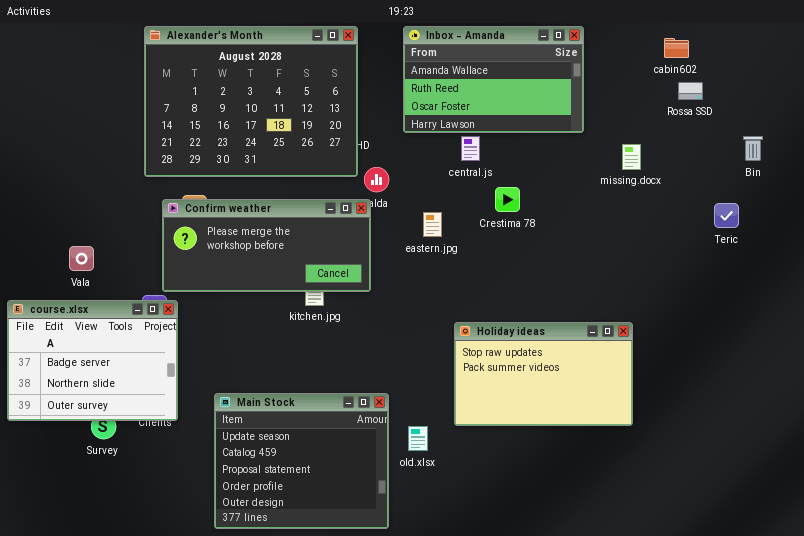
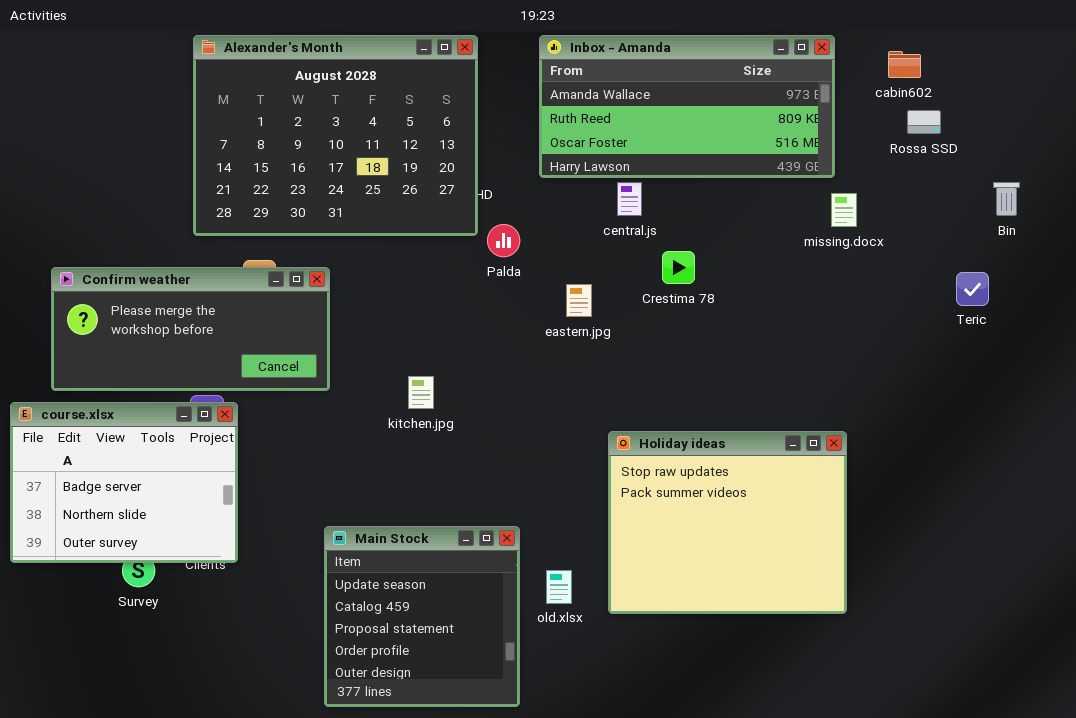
Inbox - Amanda: [403,26,584,133] -> [539,35,835,178], resized
Confirm weather: [162,199,371,292] -> [51,267,330,391], moved
Holiday ideas: [454,322,633,426] -> [608,431,847,614], resized
Main Stock: [214,393,389,529] -> [324,526,520,707], resized

